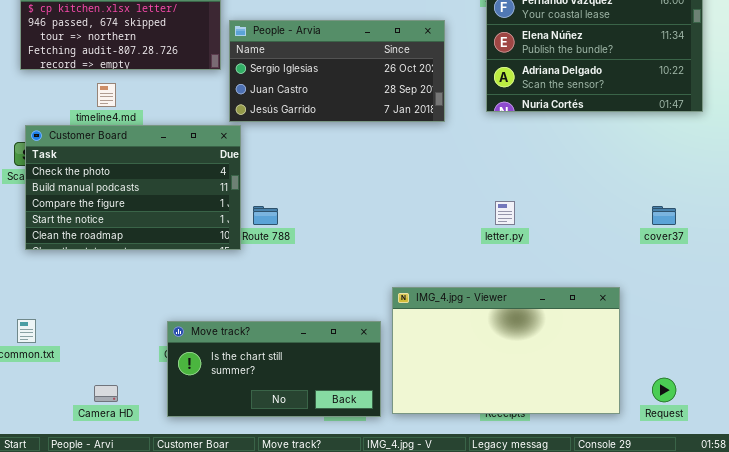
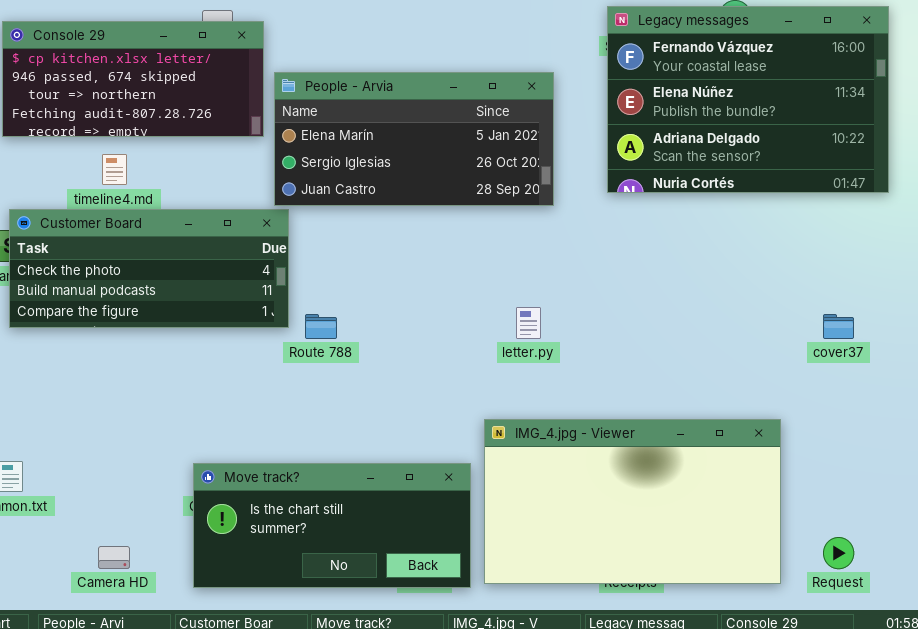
People - Arvia: [229,20,445,122] -> [274,72,554,206], scrolled up 1 row
Customer Board: [25,125,241,250] -> [9,209,289,328], resized
letter.py: [495,201,515,225] -> [516,307,541,339], moved

